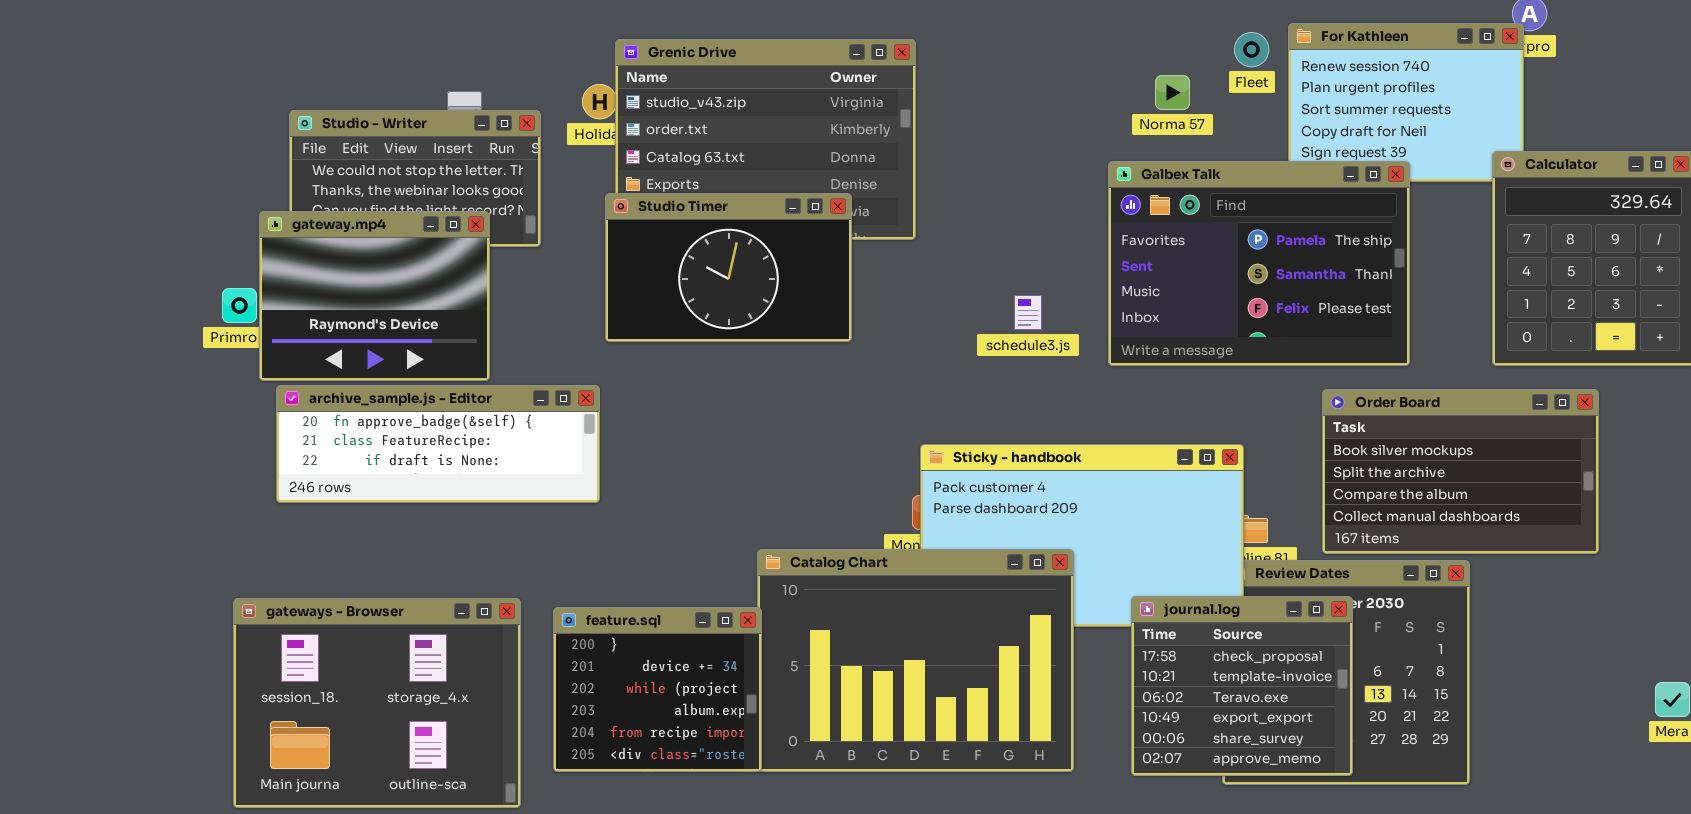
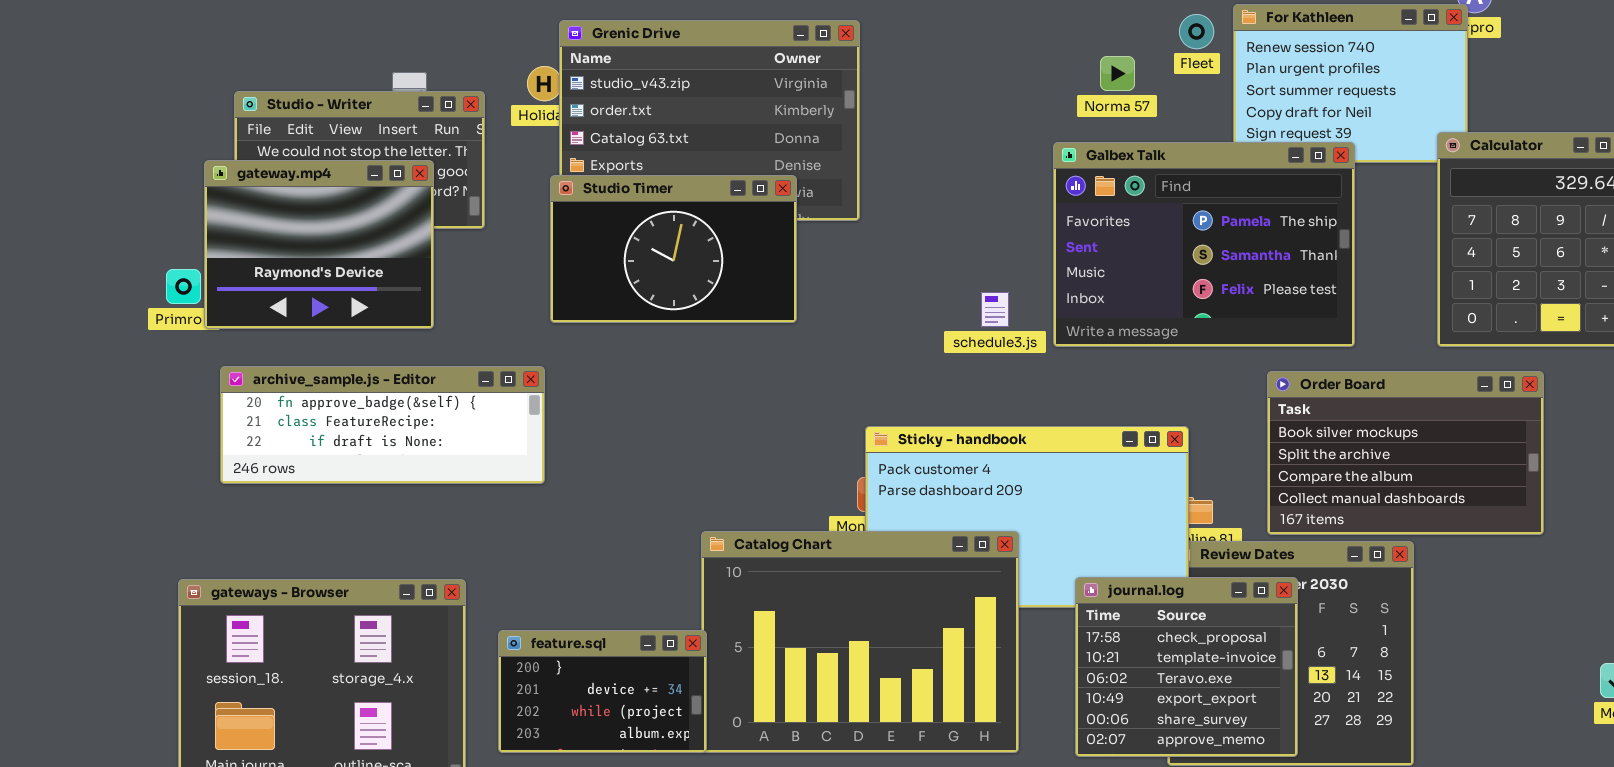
gateway.mp4: [259,211,490,381] -> [204,160,434,329], moved
schedule3.js: [1014,295,1042,330] -> [981,292,1009,327], moved
feature.sql: [553,607,762,772] -> [498,630,707,753], resized

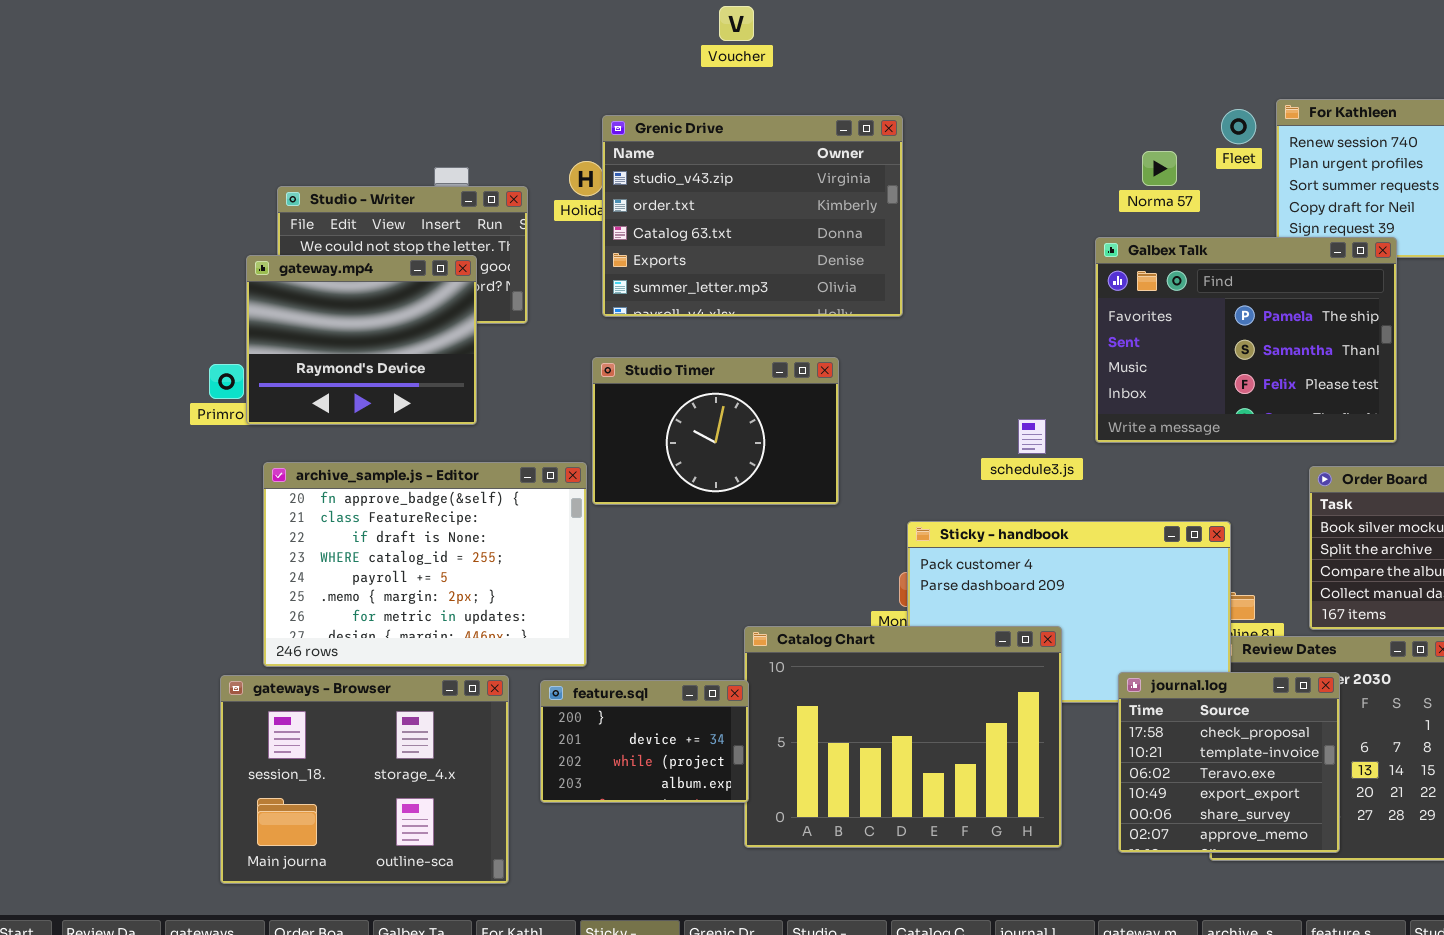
Studio Timer: [550,175,797,323] -> [592,357,839,505], moved
schedule3.js: [981,292,1009,327] -> [1018,419,1046,454], moved
archive_sample.js - Editor: [220,366,545,484] -> [263,462,587,667], resized
feature.sql: [498,630,707,753] -> [540,680,749,803], moved

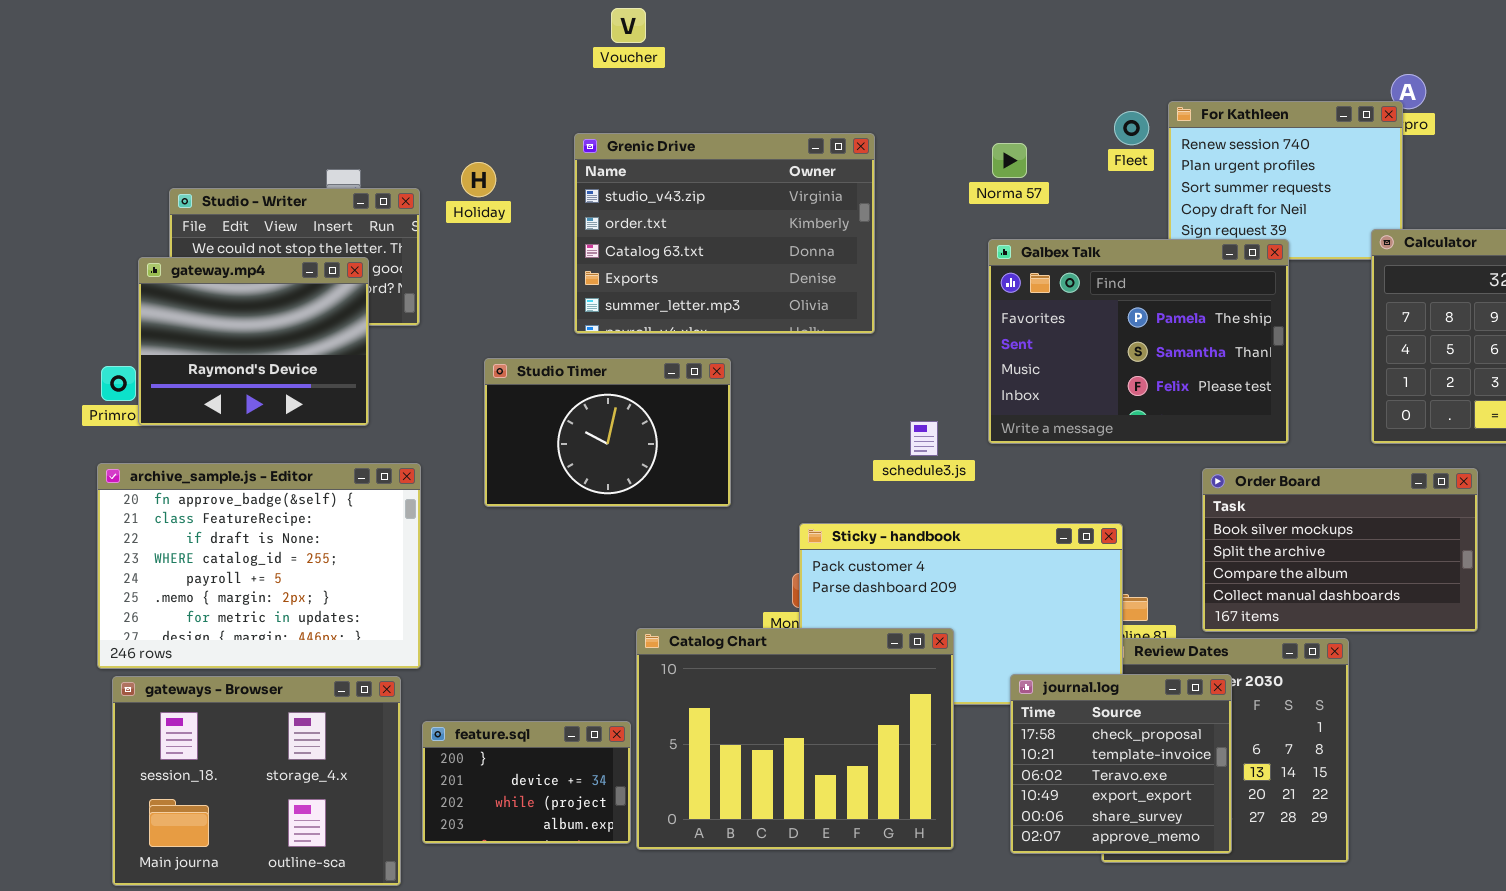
Grenic Drive: [602,115,903,317] -> [574,133,875,334], moved
Norma 57: [1142,151,1177,186] -> [992,143,1027,178], moved
archive_sample.js - Editor: [263,462,587,667] -> [97,463,421,669], moved
feature.sql: [540,680,749,803] -> [422,721,631,844], moved

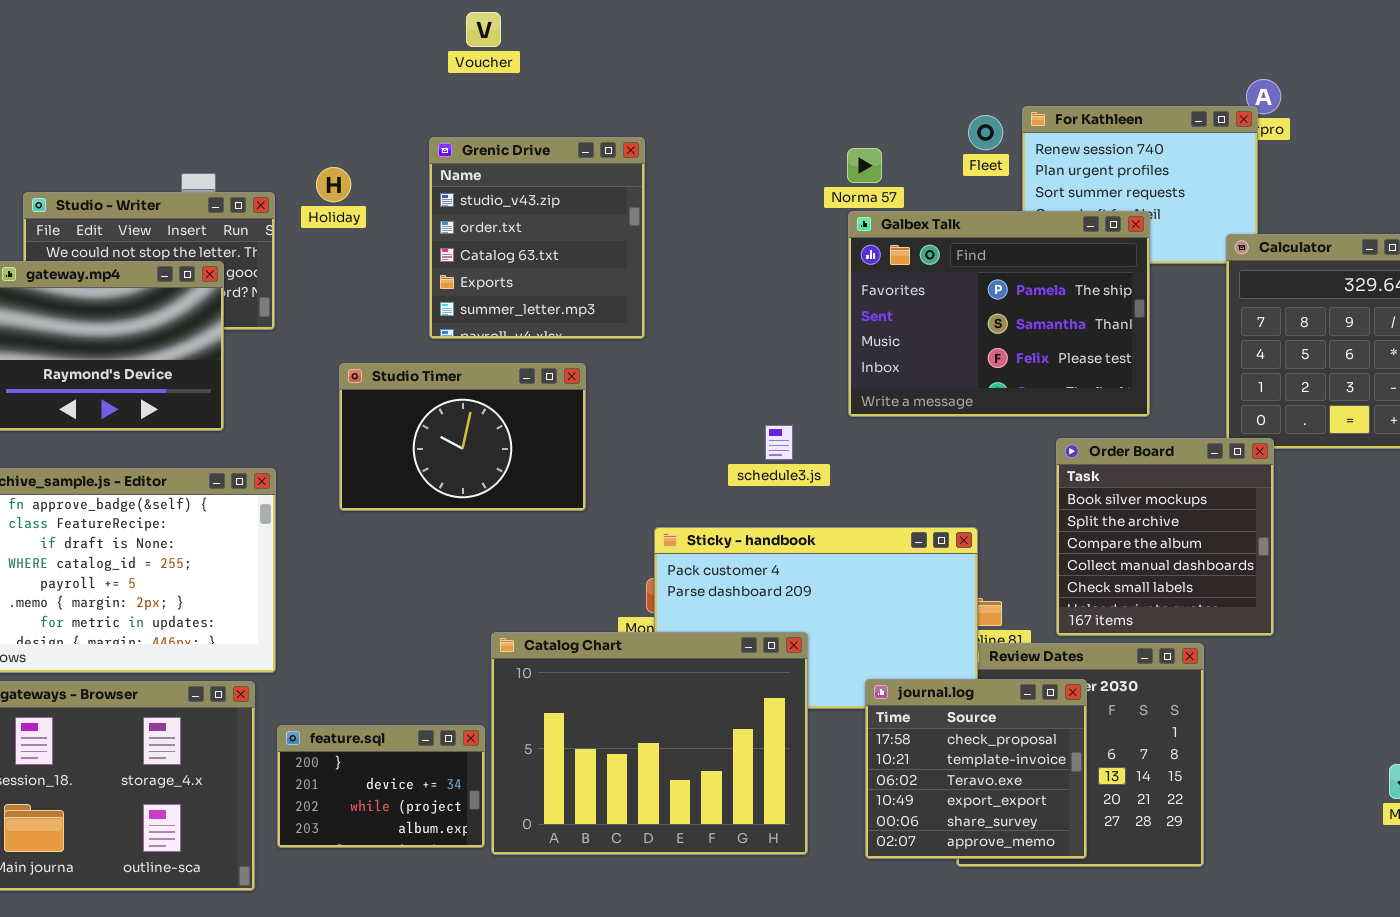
Grenic Drive: [574,133,875,334] -> [429,137,645,339], resized
Galbex Talk: [988,239,1289,444] -> [848,211,1150,417], moved
Order Board: [1202,468,1478,632] -> [1056,438,1274,636], resized

